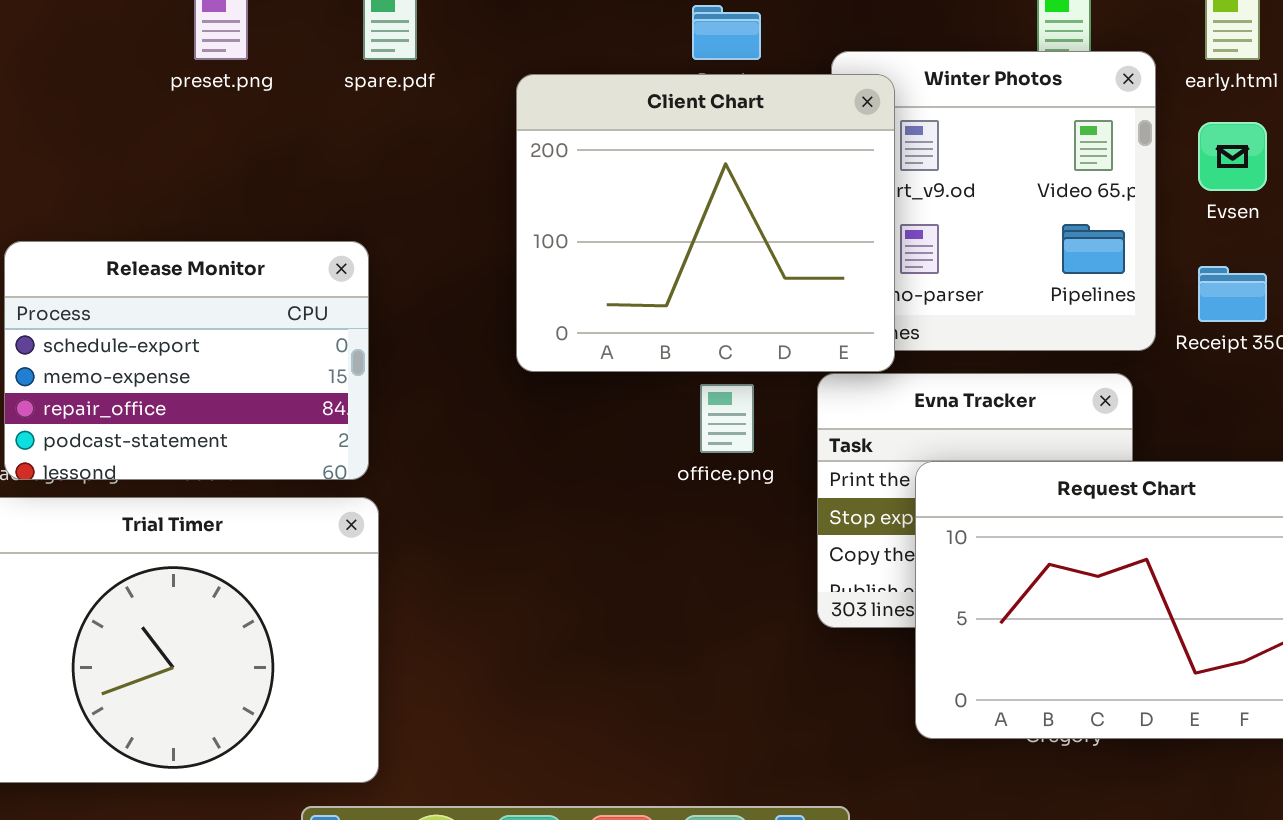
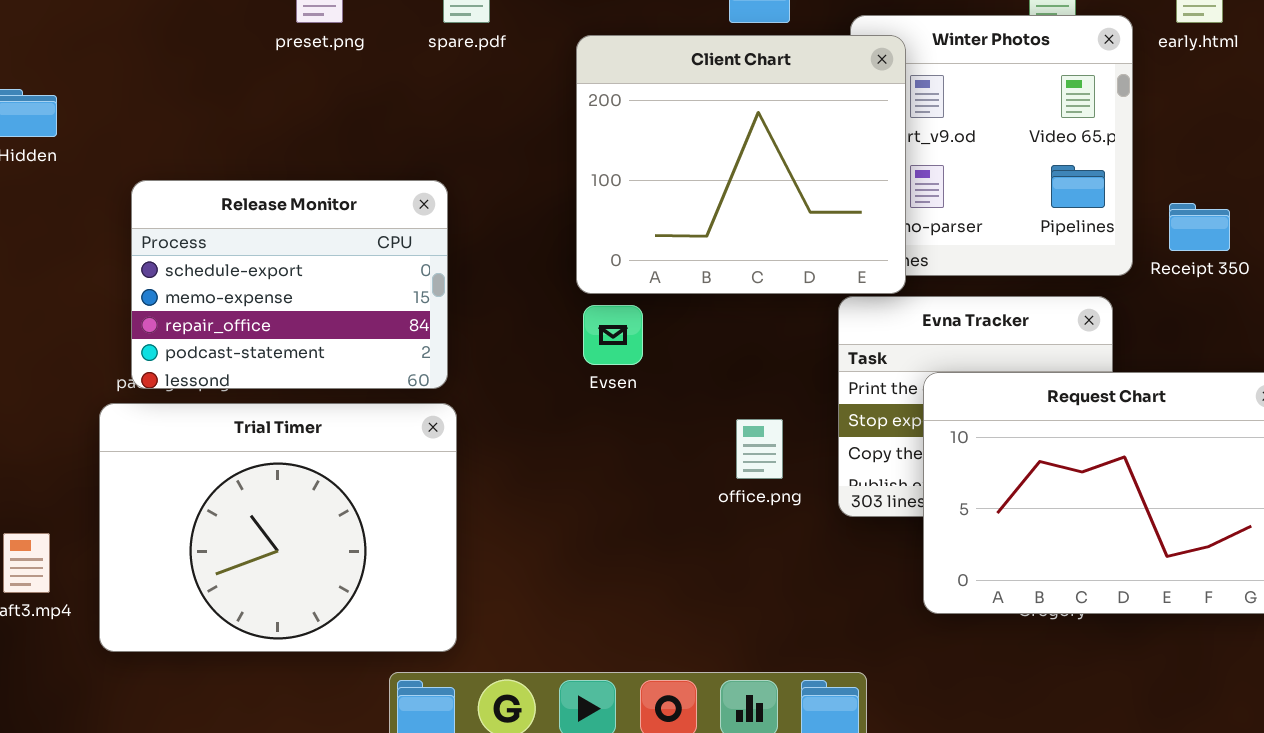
Evsen: [1198,122,1267,191] -> [583,305,643,365], moved
office.png: [700,384,754,453] -> [736,419,783,479], moved

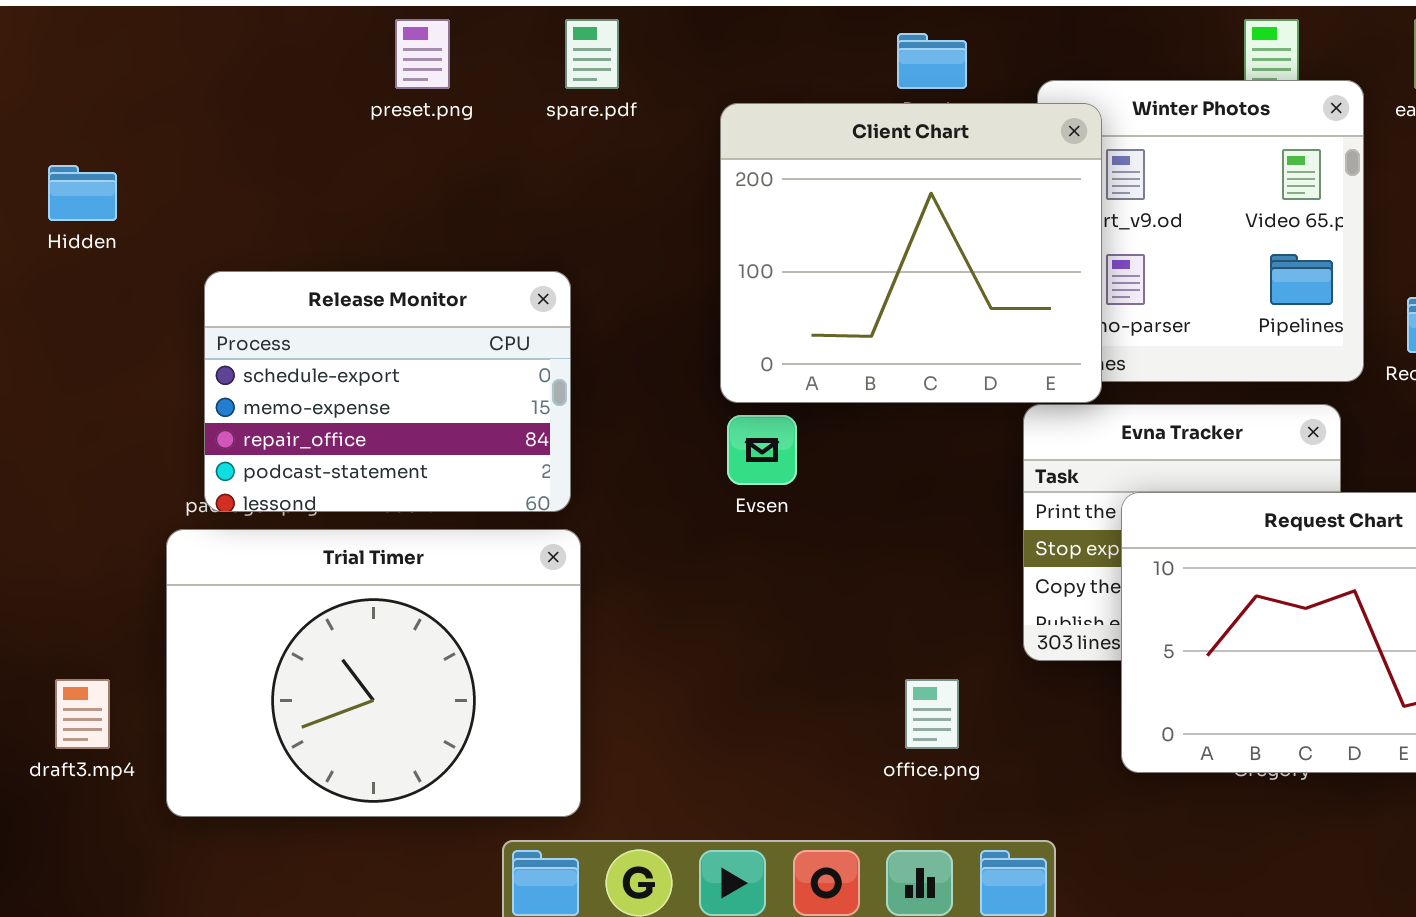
office.png: [736,419,783,479] -> [905,679,959,749], moved

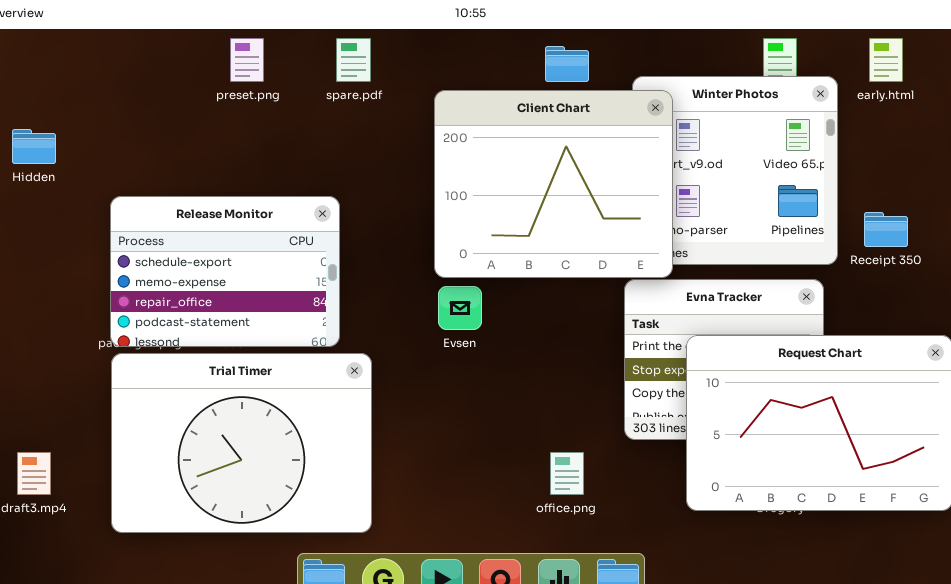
Trial Timer: [166,529,581,817] -> [111,353,372,533], moved

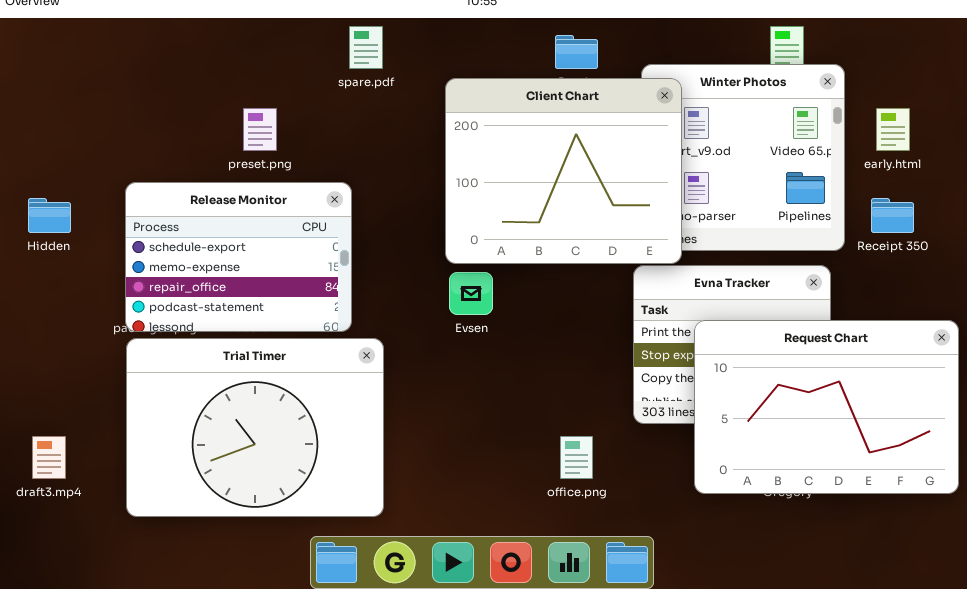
preset.png: [230,38,264,82] -> [243,108,277,151], moved
early.html: [869,38,903,82] -> [876,108,910,151], moved
Hidden: [12,129,56,164] -> [28,198,71,233], moved

